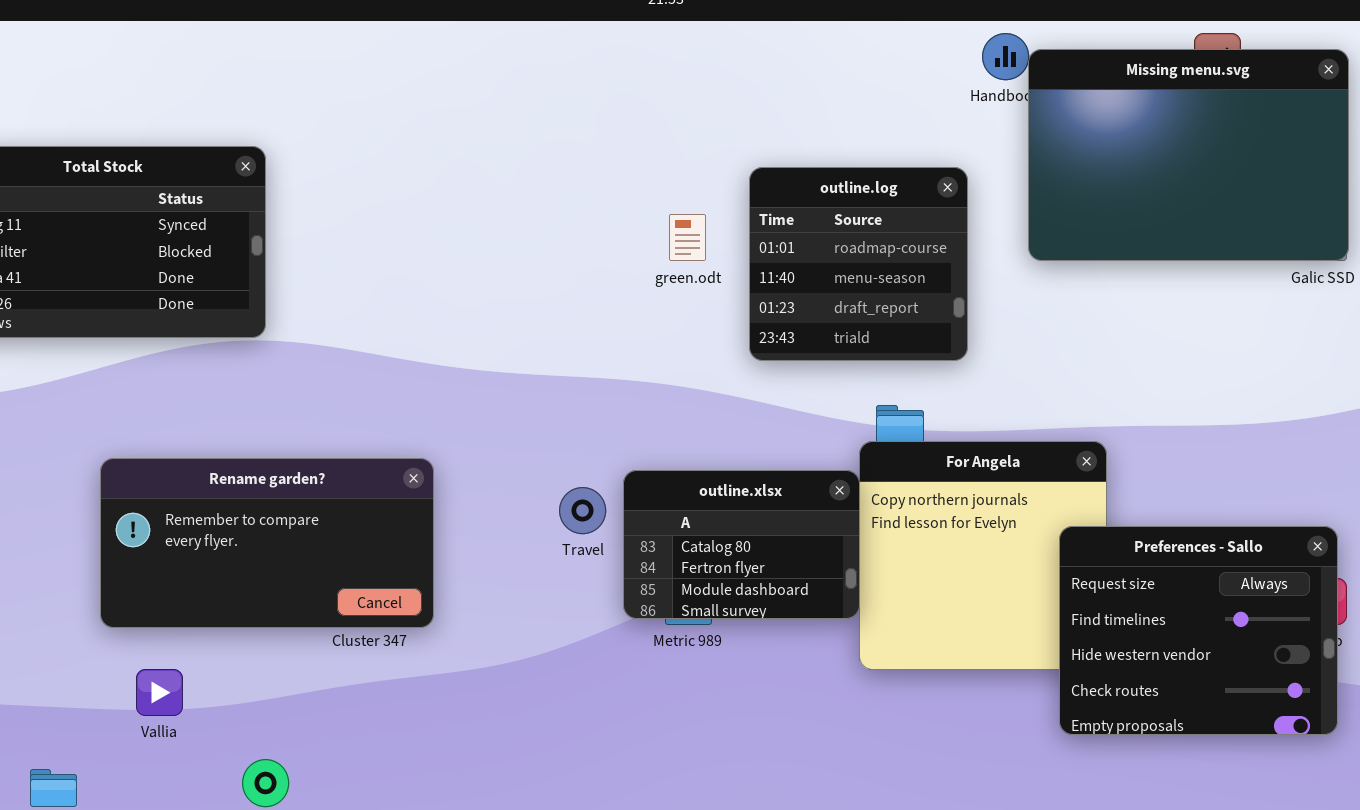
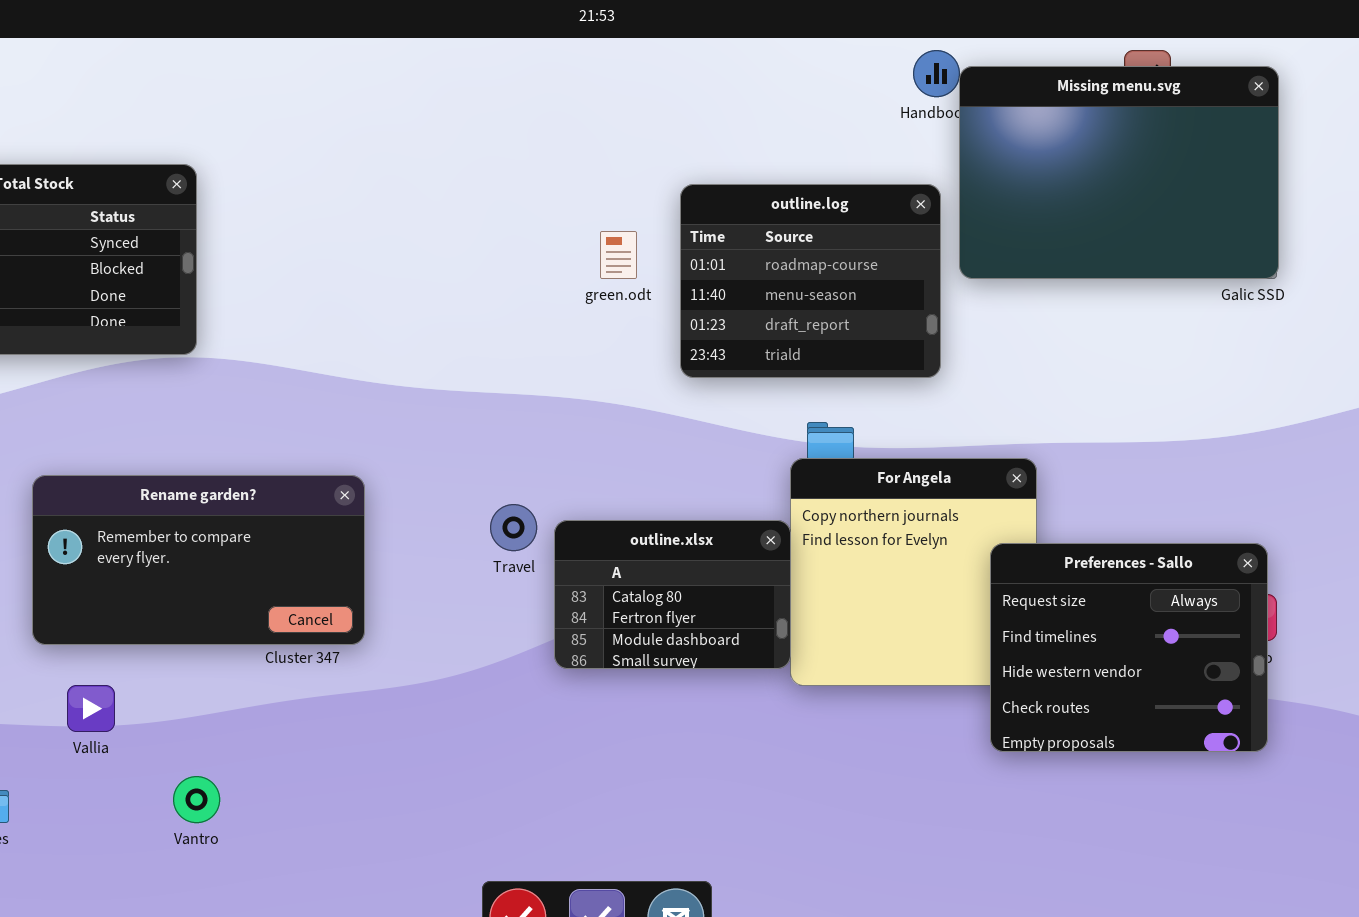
outline.log: [749,167,968,361] -> [680,184,941,378], resized
outline.xlsx: [623,470,860,619] -> [554,520,791,669], moved

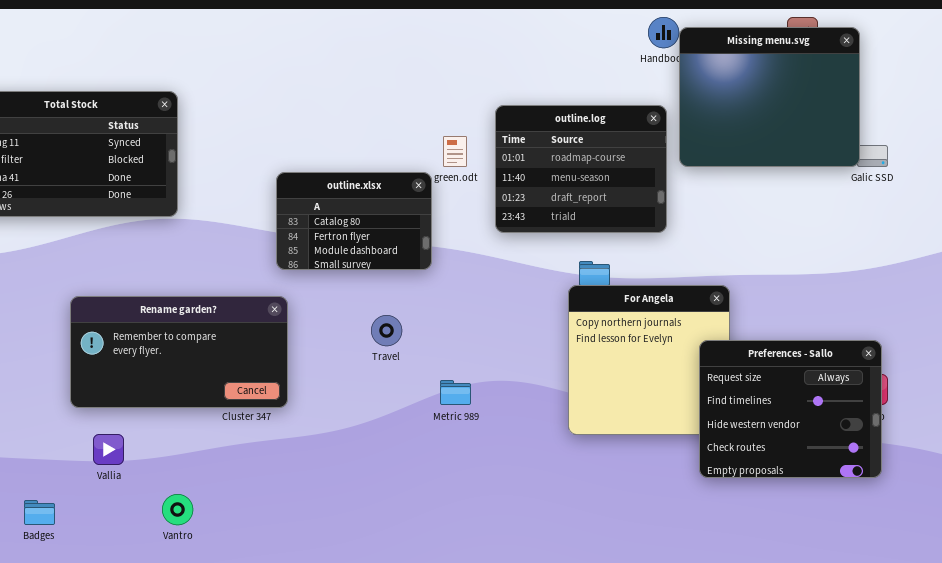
Missing menu.svg: [959,66,1279,279] -> [679,27,860,167], resized
outline.xlsx: [554,520,791,669] -> [276,172,432,270], moved

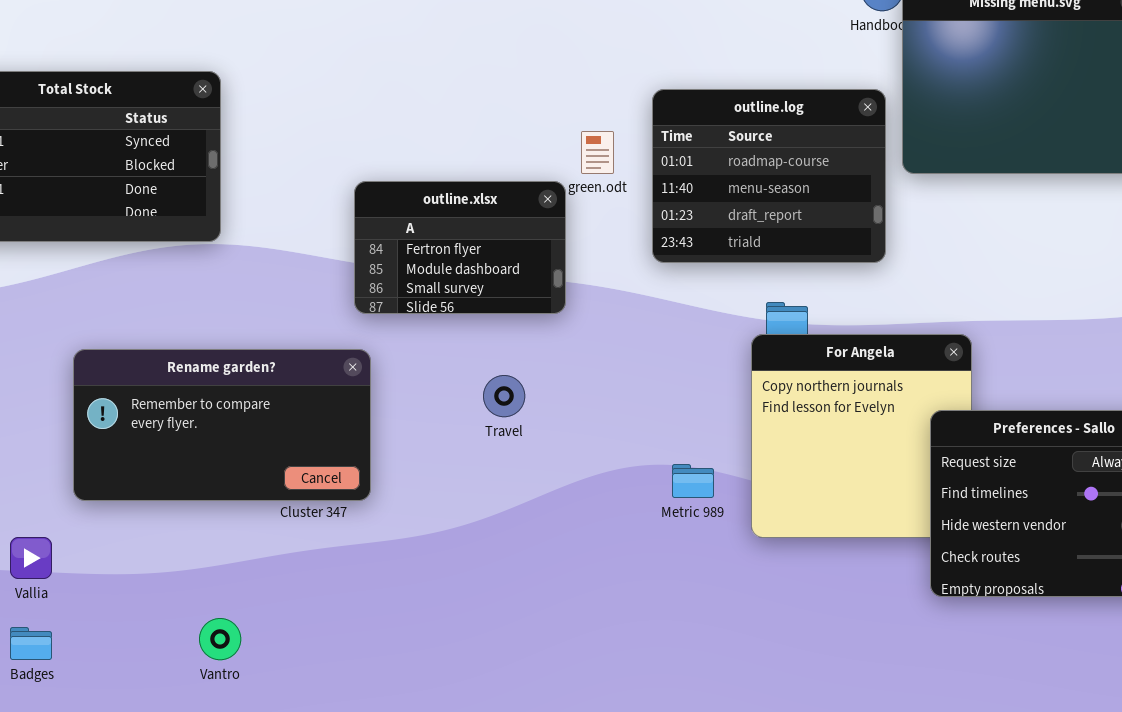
outline.xlsx: [276,172,432,270] -> [354,181,566,314], scrolled down 1 row
Metric 989: [440,380,471,405] -> [672,464,714,498], moved
Vallia: [93,434,124,465] -> [10,537,52,579], moved

